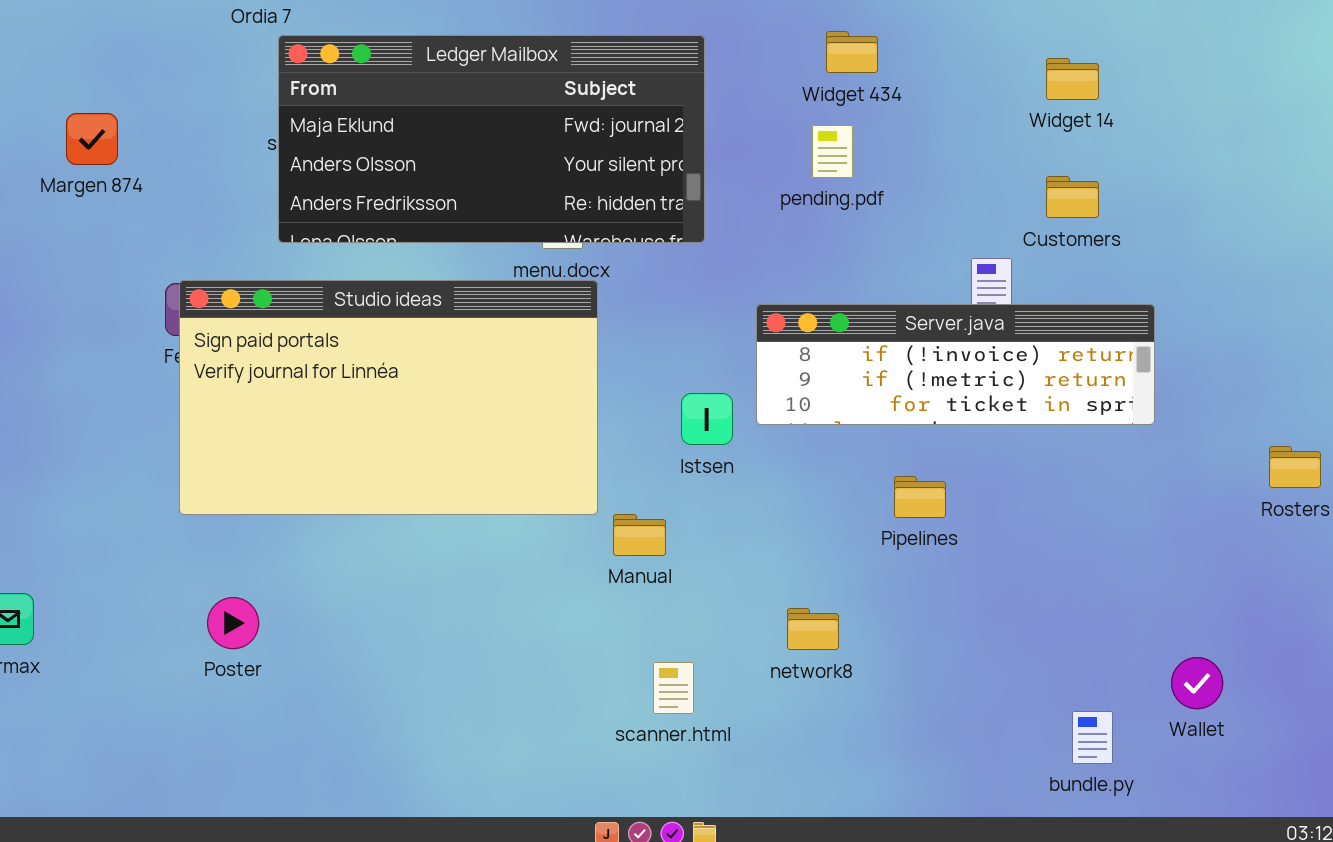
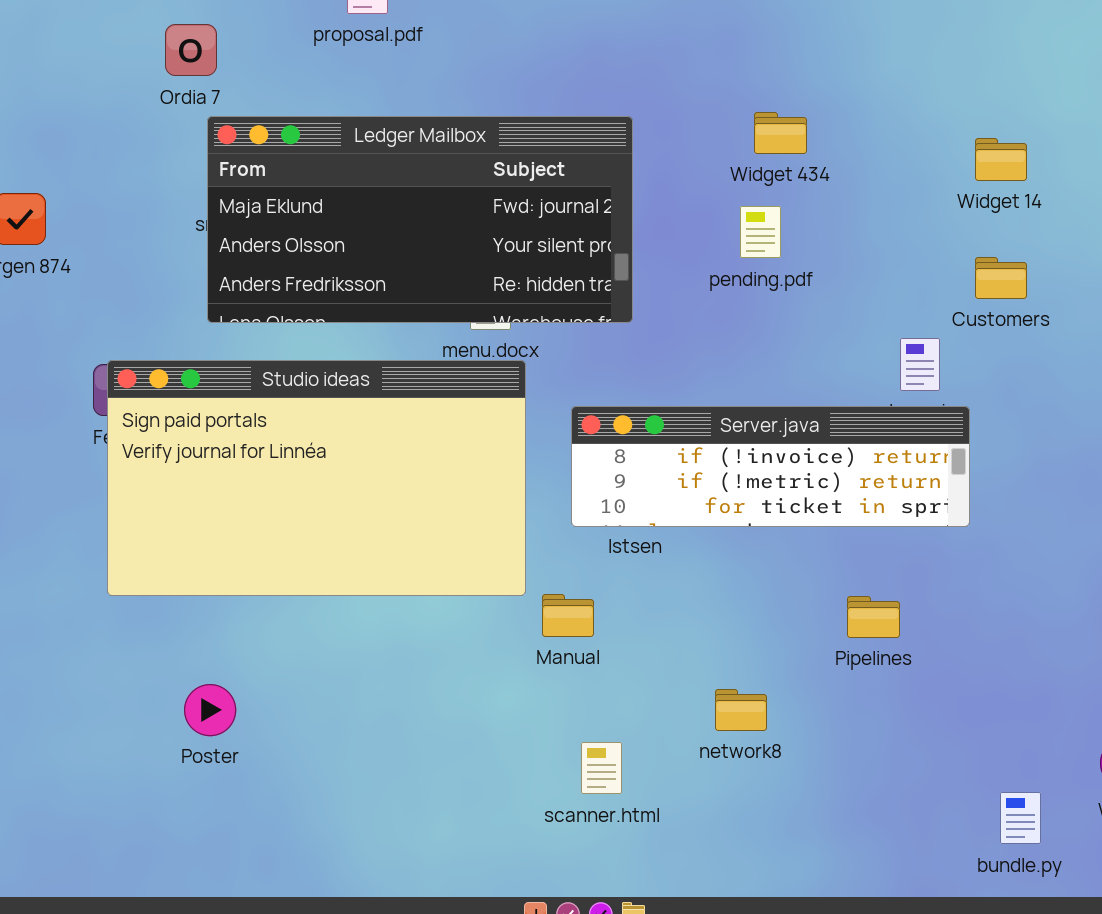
Server.java: [756,304,1155,425] -> [571,406,970,527], moved
Pipelines: [894,476,946,518] -> [847,596,900,638], moved
Poster: [207,597,259,649] -> [184,684,236,736], moved

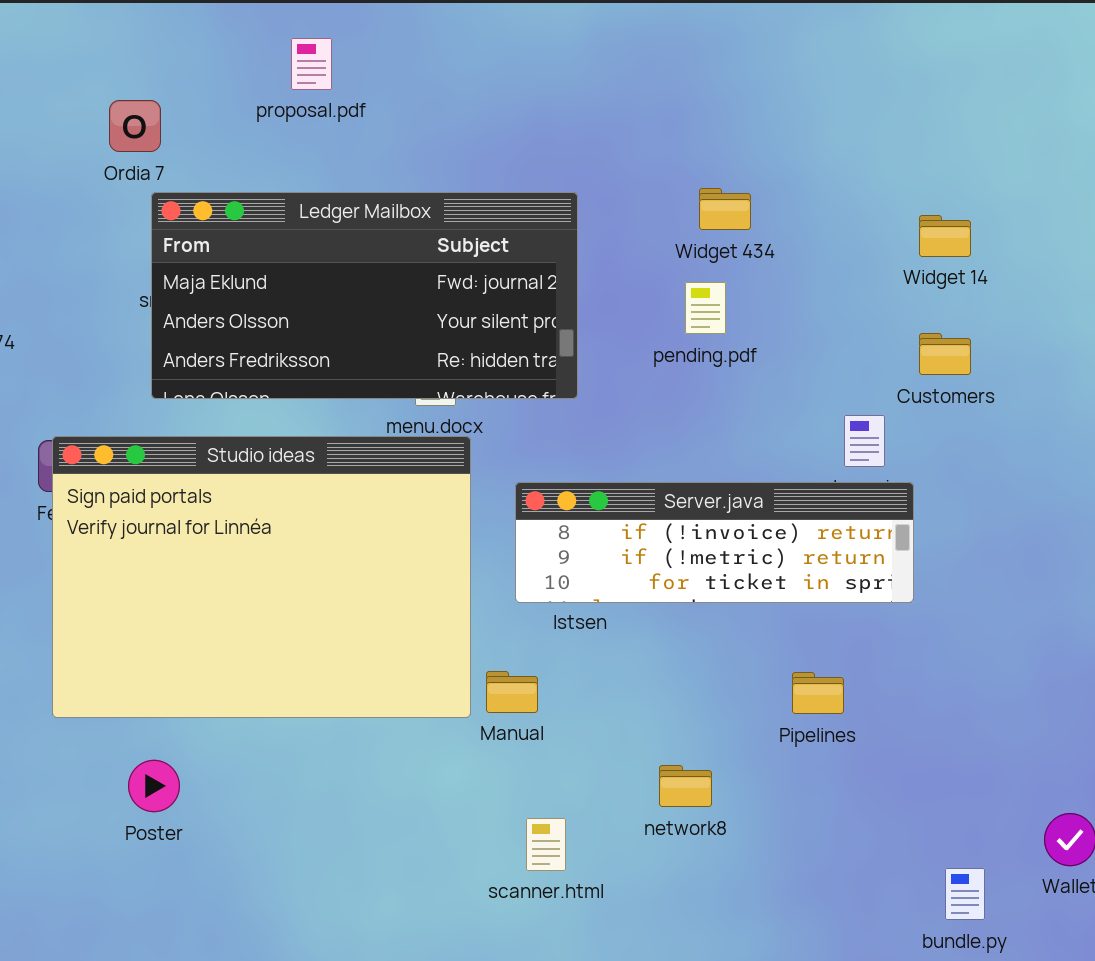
Studio ideas: [107,360,526,596] -> [52,436,471,718], resized

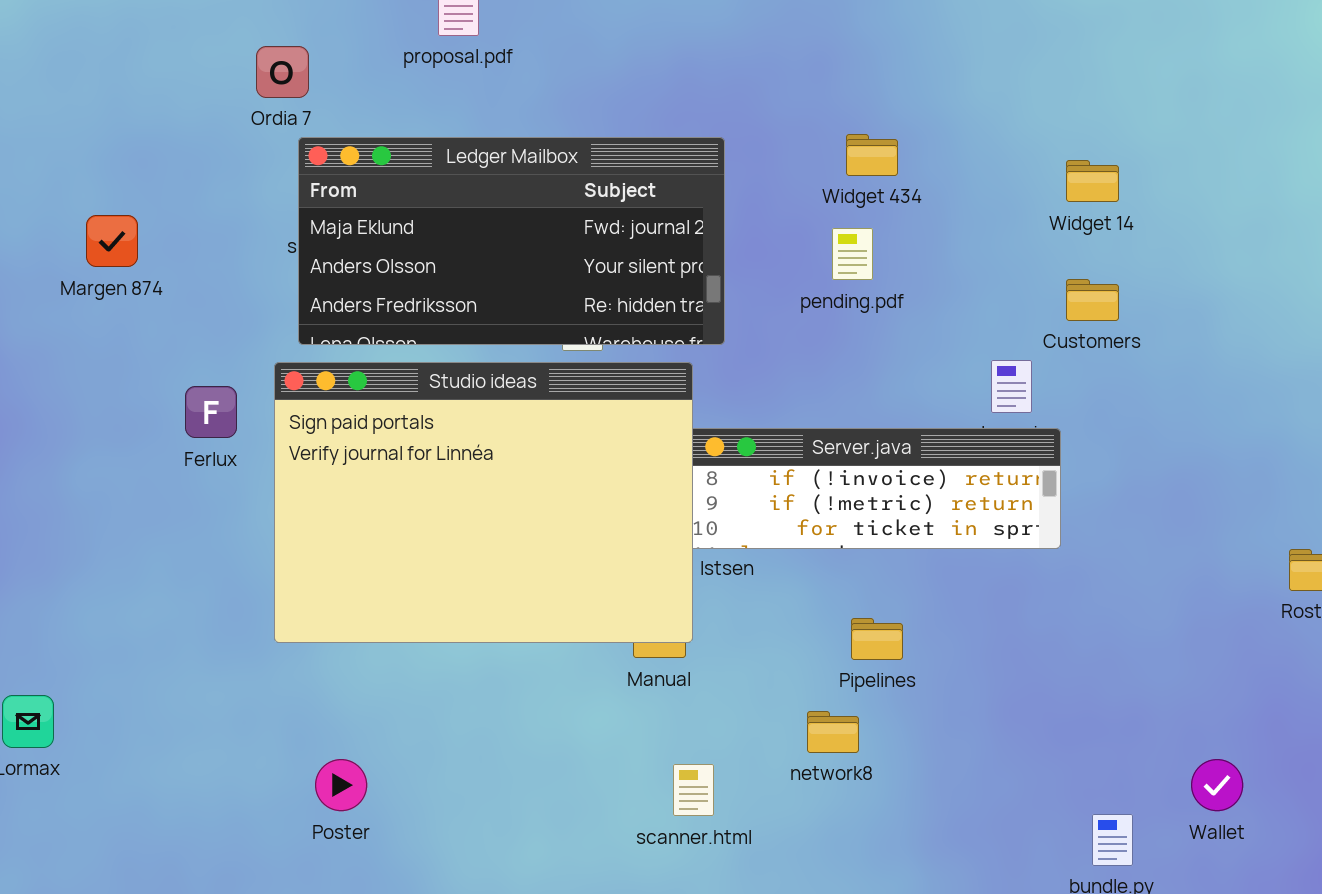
Studio ideas: [52,436,471,718] -> [274,362,693,643], moved
Pipelines: [792,672,844,714] -> [851,618,903,660], moved
Poster: [128,760,180,812] -> [315,759,367,811], moved

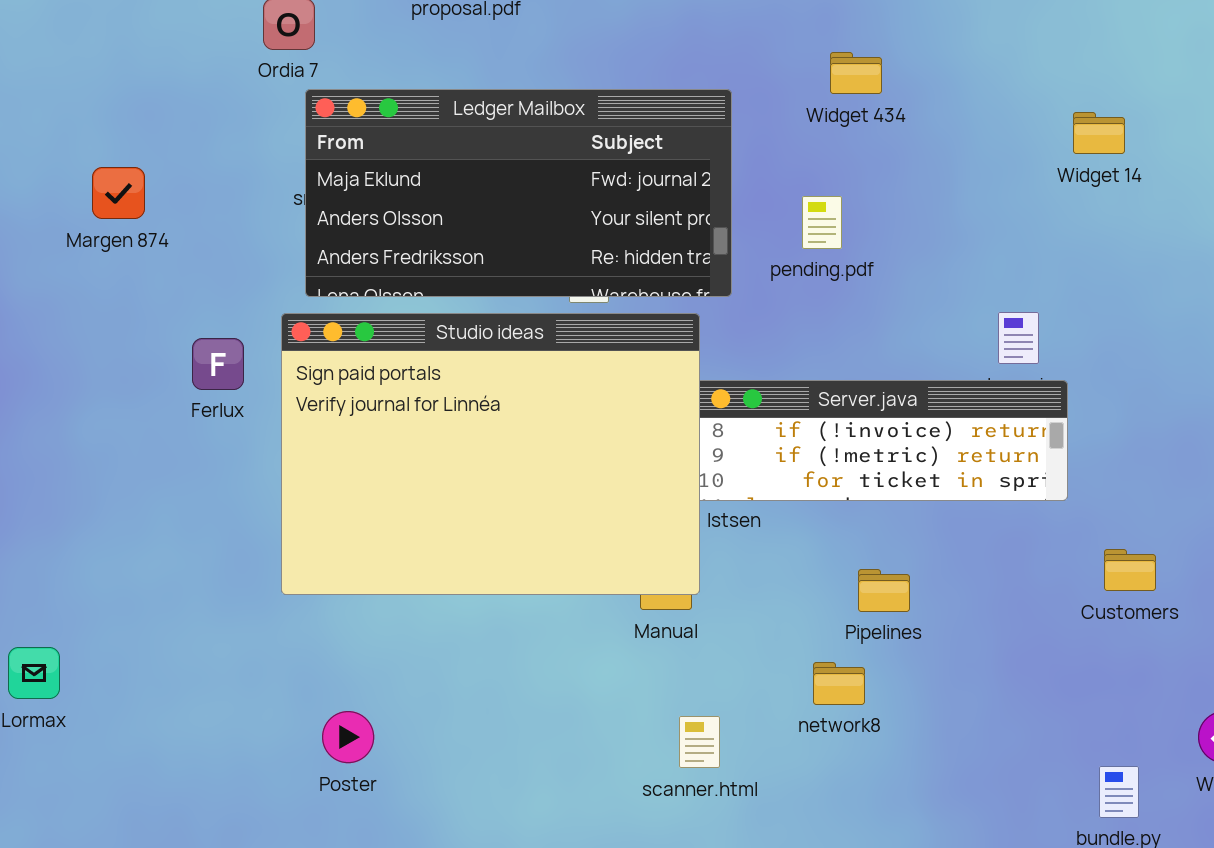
Widget 434: [846,134,898,176] -> [830,52,882,94], moved
pending.pdf: [832,228,873,280] -> [802,196,842,249], moved
Customers: [1066,279,1119,321] -> [1104,549,1156,591], moved

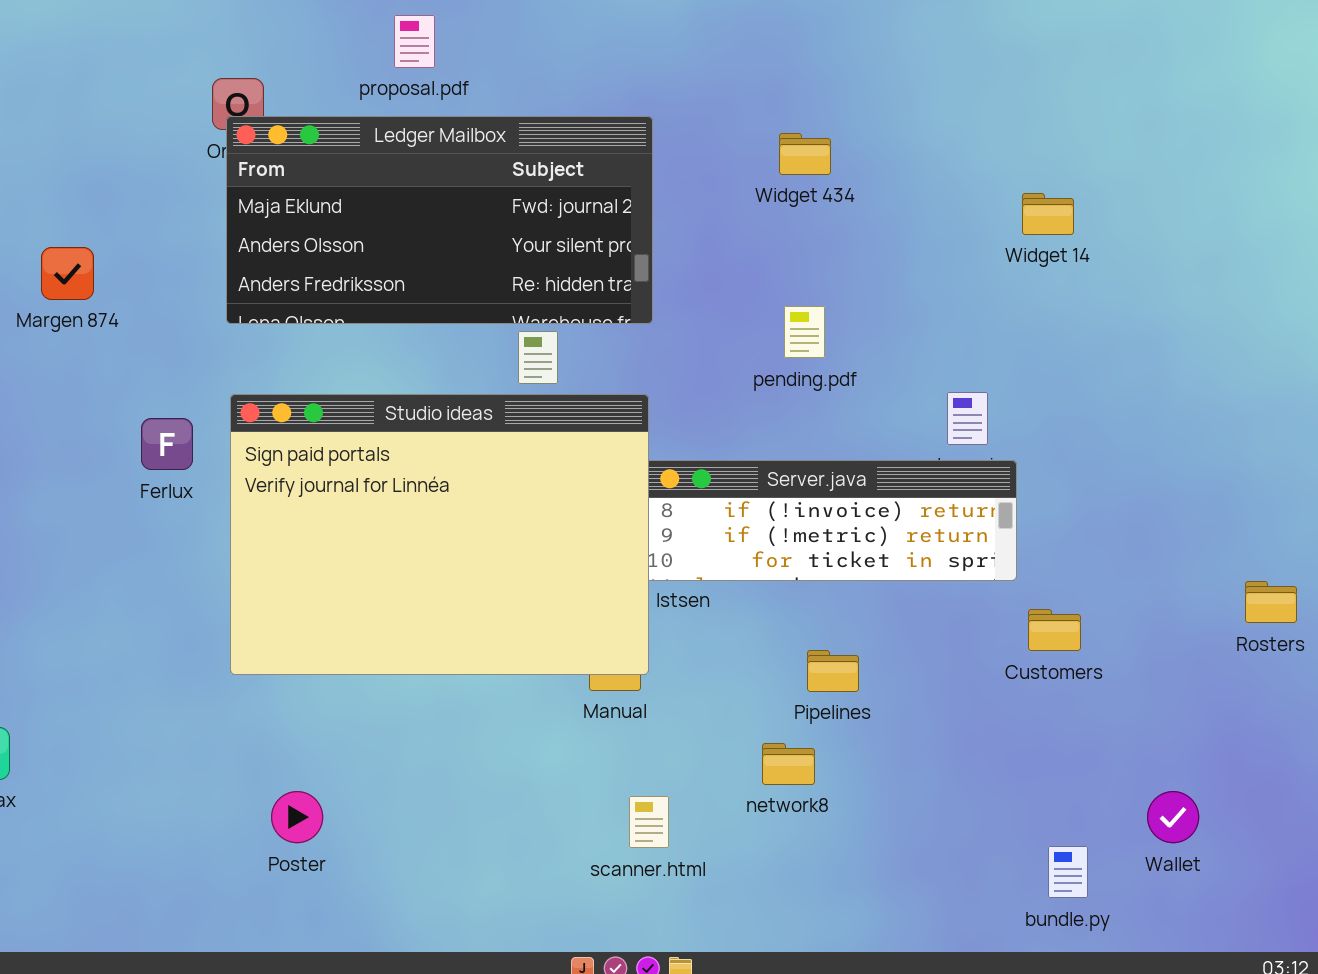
Ledger Mailbox: [305,89,732,297] -> [226,116,653,324], moved
pending.pdf: [802,196,842,249] -> [784,306,825,358], moved
Customers: [1104,549,1156,591] -> [1028,609,1081,651], moved

